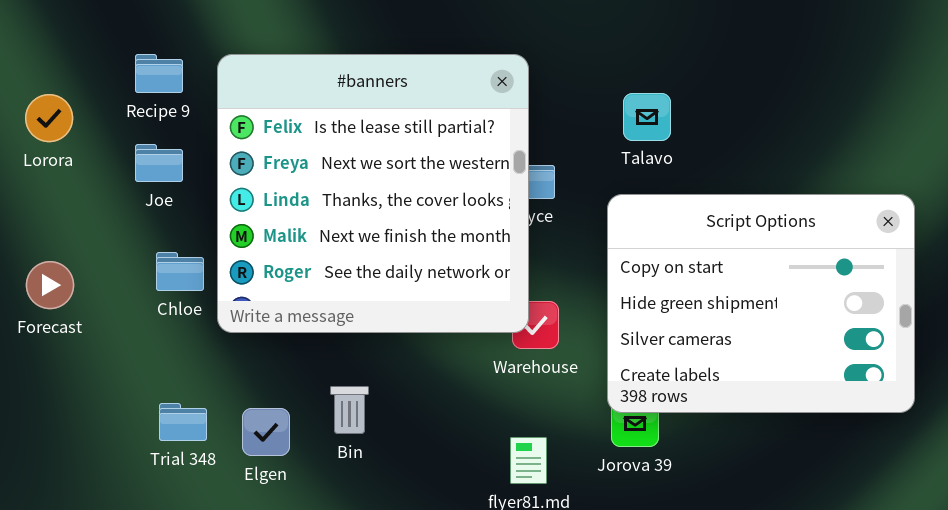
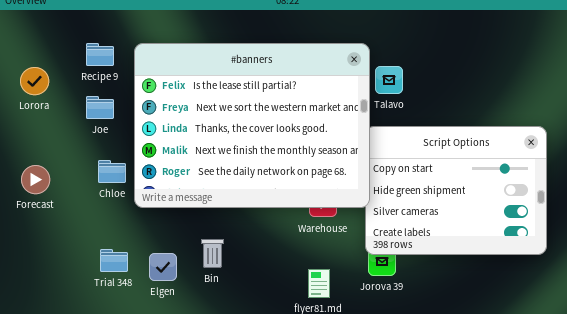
#banners: [217,54,529,333] -> [134,43,370,208], resized

